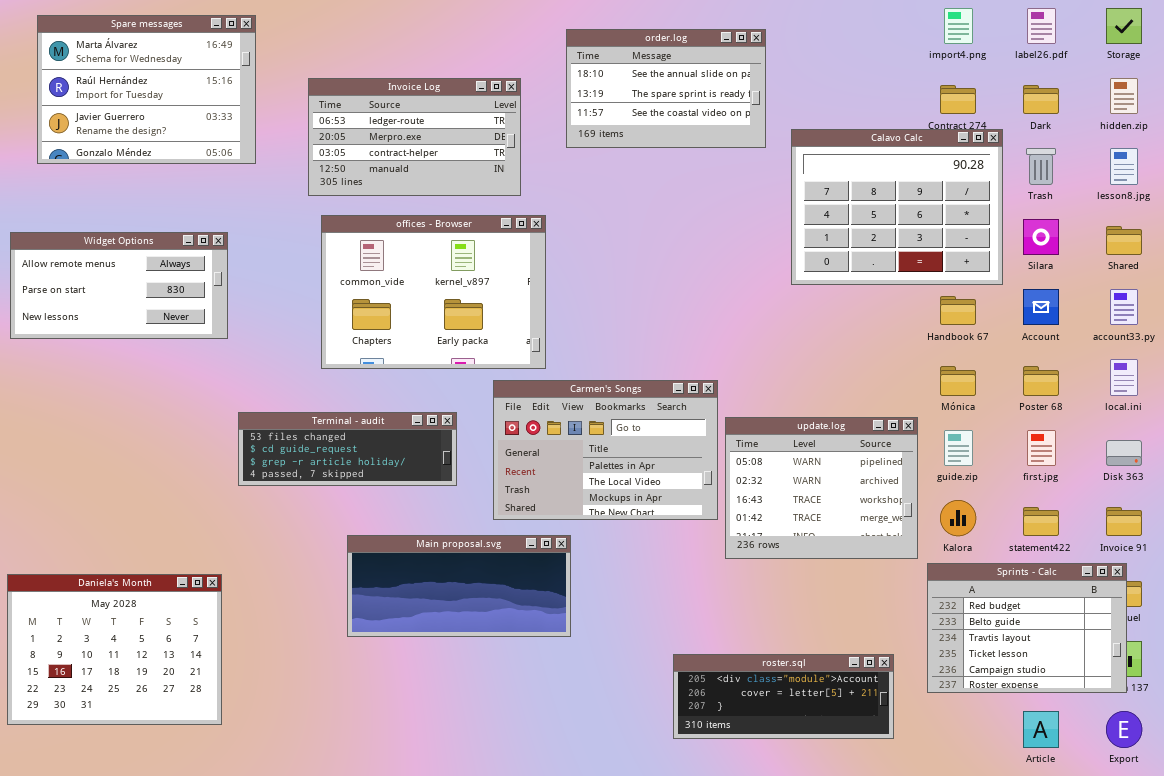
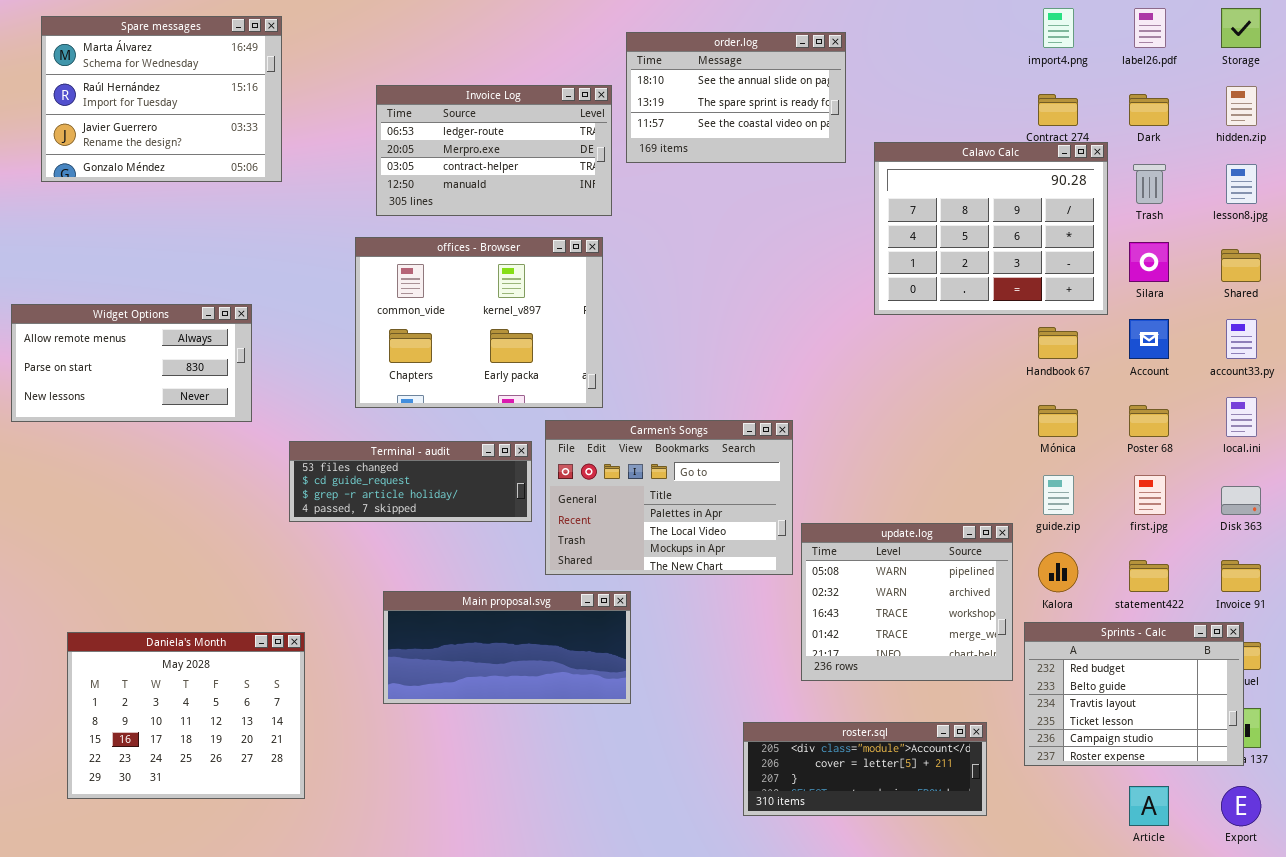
Invoice Log: [308,78,521,196] -> [376,85,612,216], moved
Widget Options: [10,232,228,339] -> [11,304,252,422], moved
Terminal - audit: [238,412,457,486] -> [289,441,532,522], moved
update.log: [725,417,918,559] -> [801,523,1013,681], moved
Daniela's Month: [7,574,222,725] -> [67,632,305,799], moved

